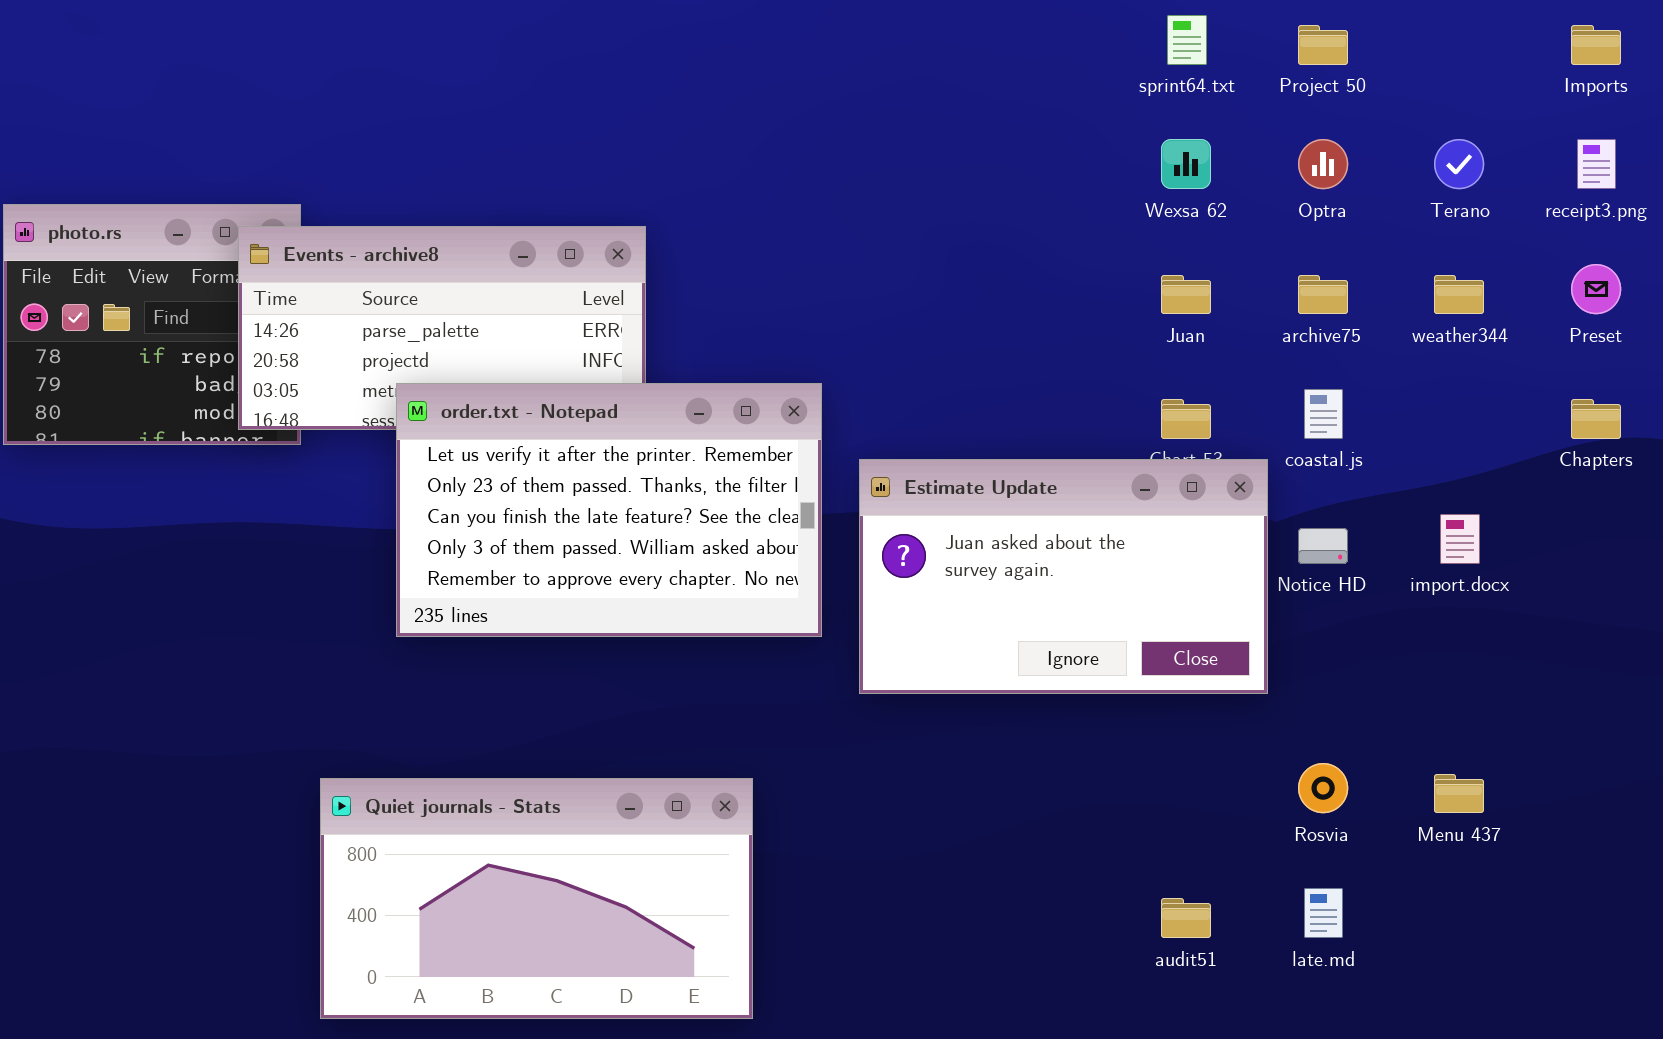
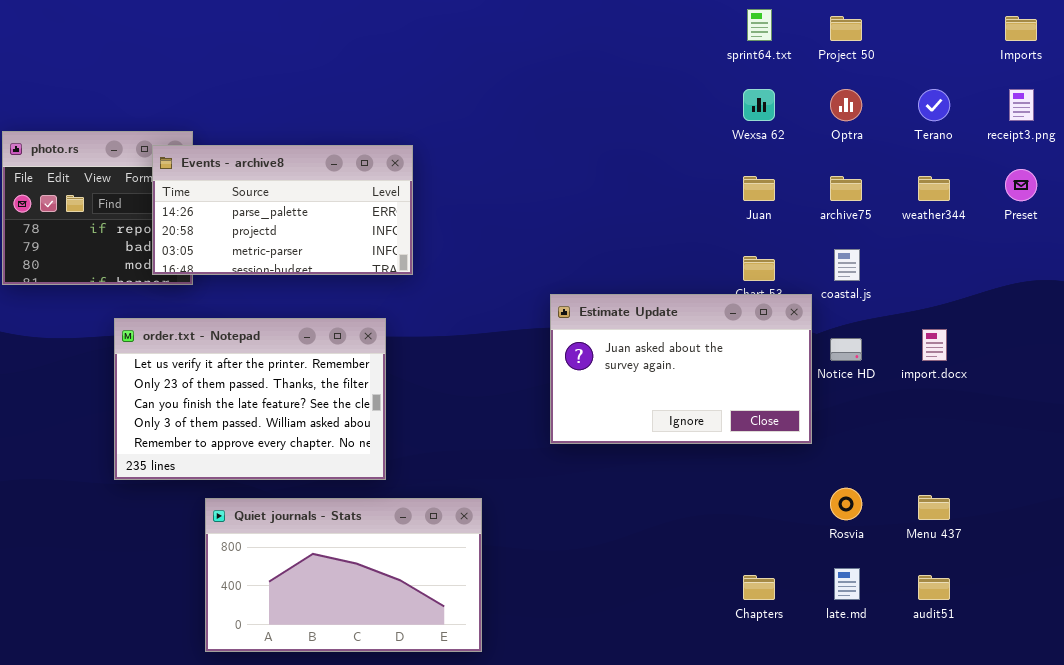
order.txt - Notepad: [396,383,822,637] -> [114,318,386,480], moved
Chapters: [1571,399,1621,439] -> [743,575,775,600], moved
audit51: [1161,898,1211,938] -> [918,575,950,600], moved

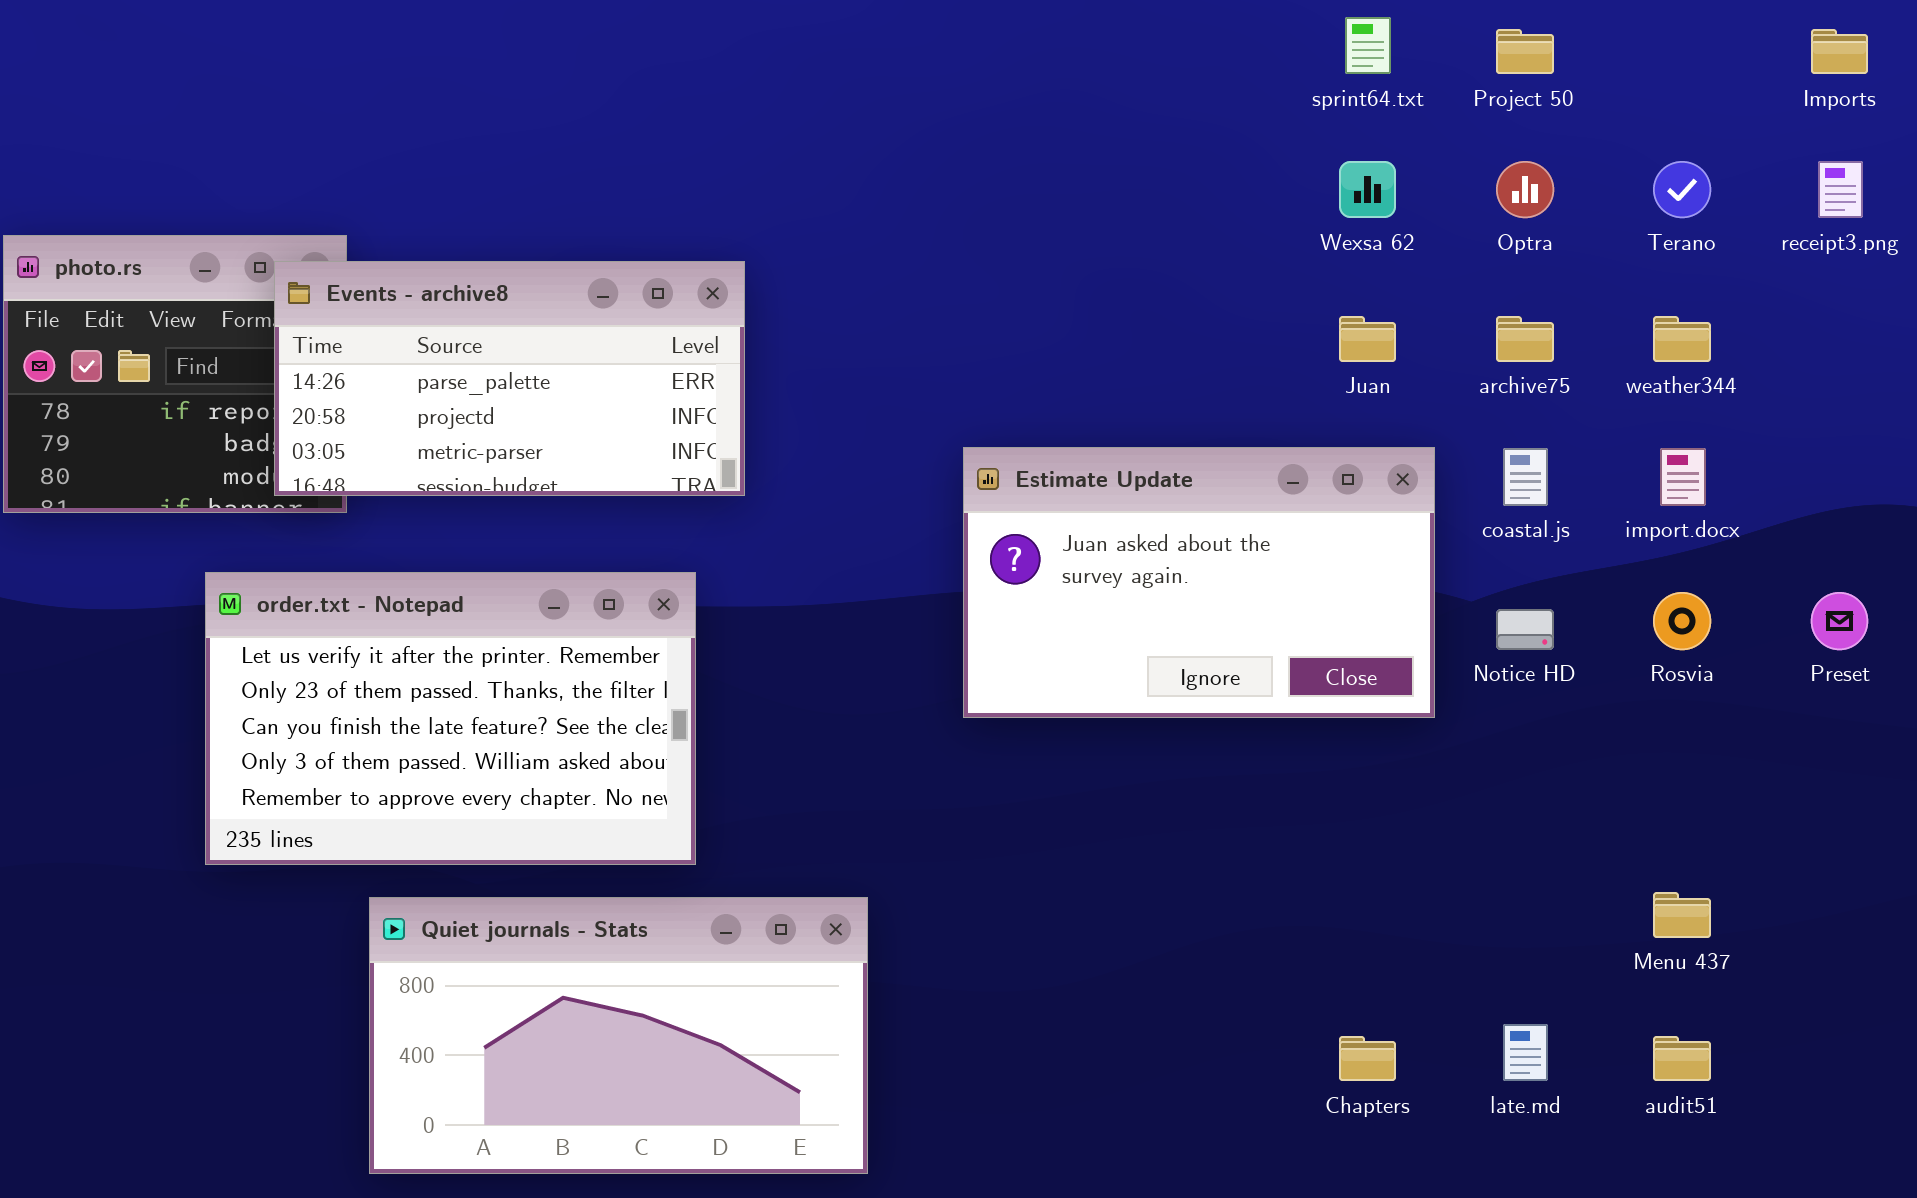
Preset: [1005,169,1037,201] -> [1811,592,1868,650], moved
Estimate Update: [550,294,812,444] -> [963,447,1435,718], moved
import.docx: [922,329,947,361] -> [1660,448,1706,506], moved
Rosvia: [830,488,862,520] -> [1653,592,1711,650], moved

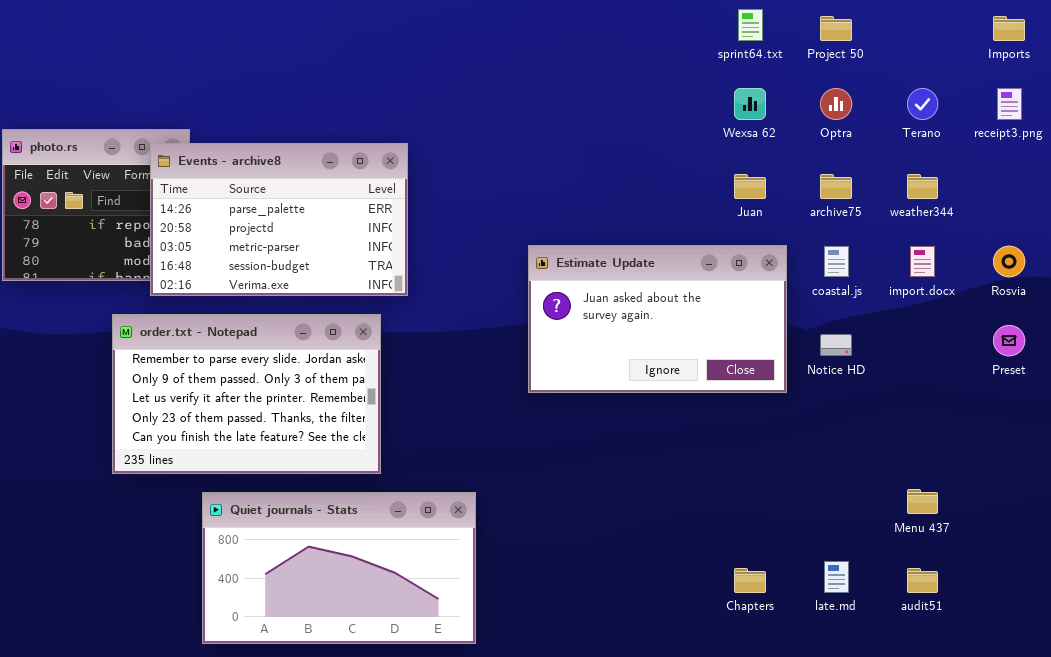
Events - archive8: [274,261,745,496] -> [150,143,408,296], resized
order.txt - Notepad: [205,572,696,865] -> [112,314,381,474], scrolled up 2 rows
Rosvia: [1653,592,1711,650] -> [993,246,1025,277], moved

